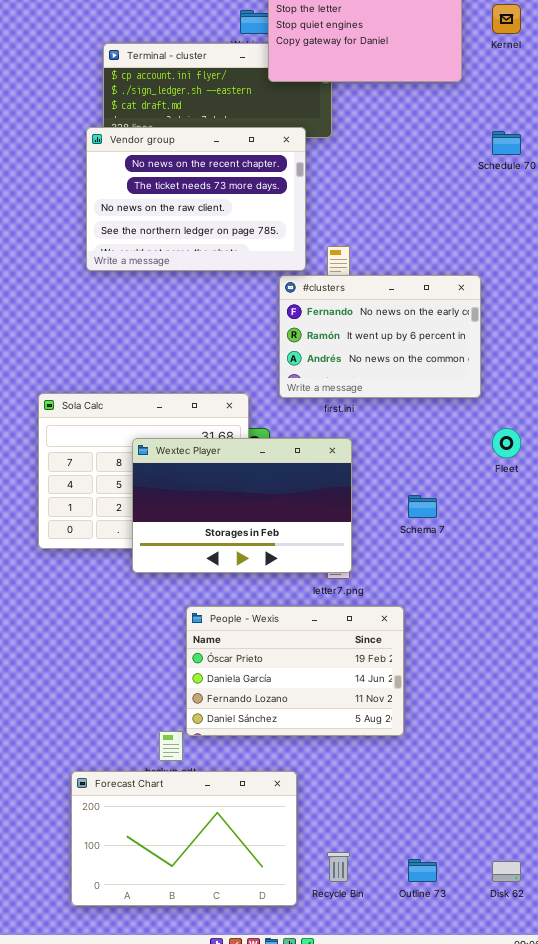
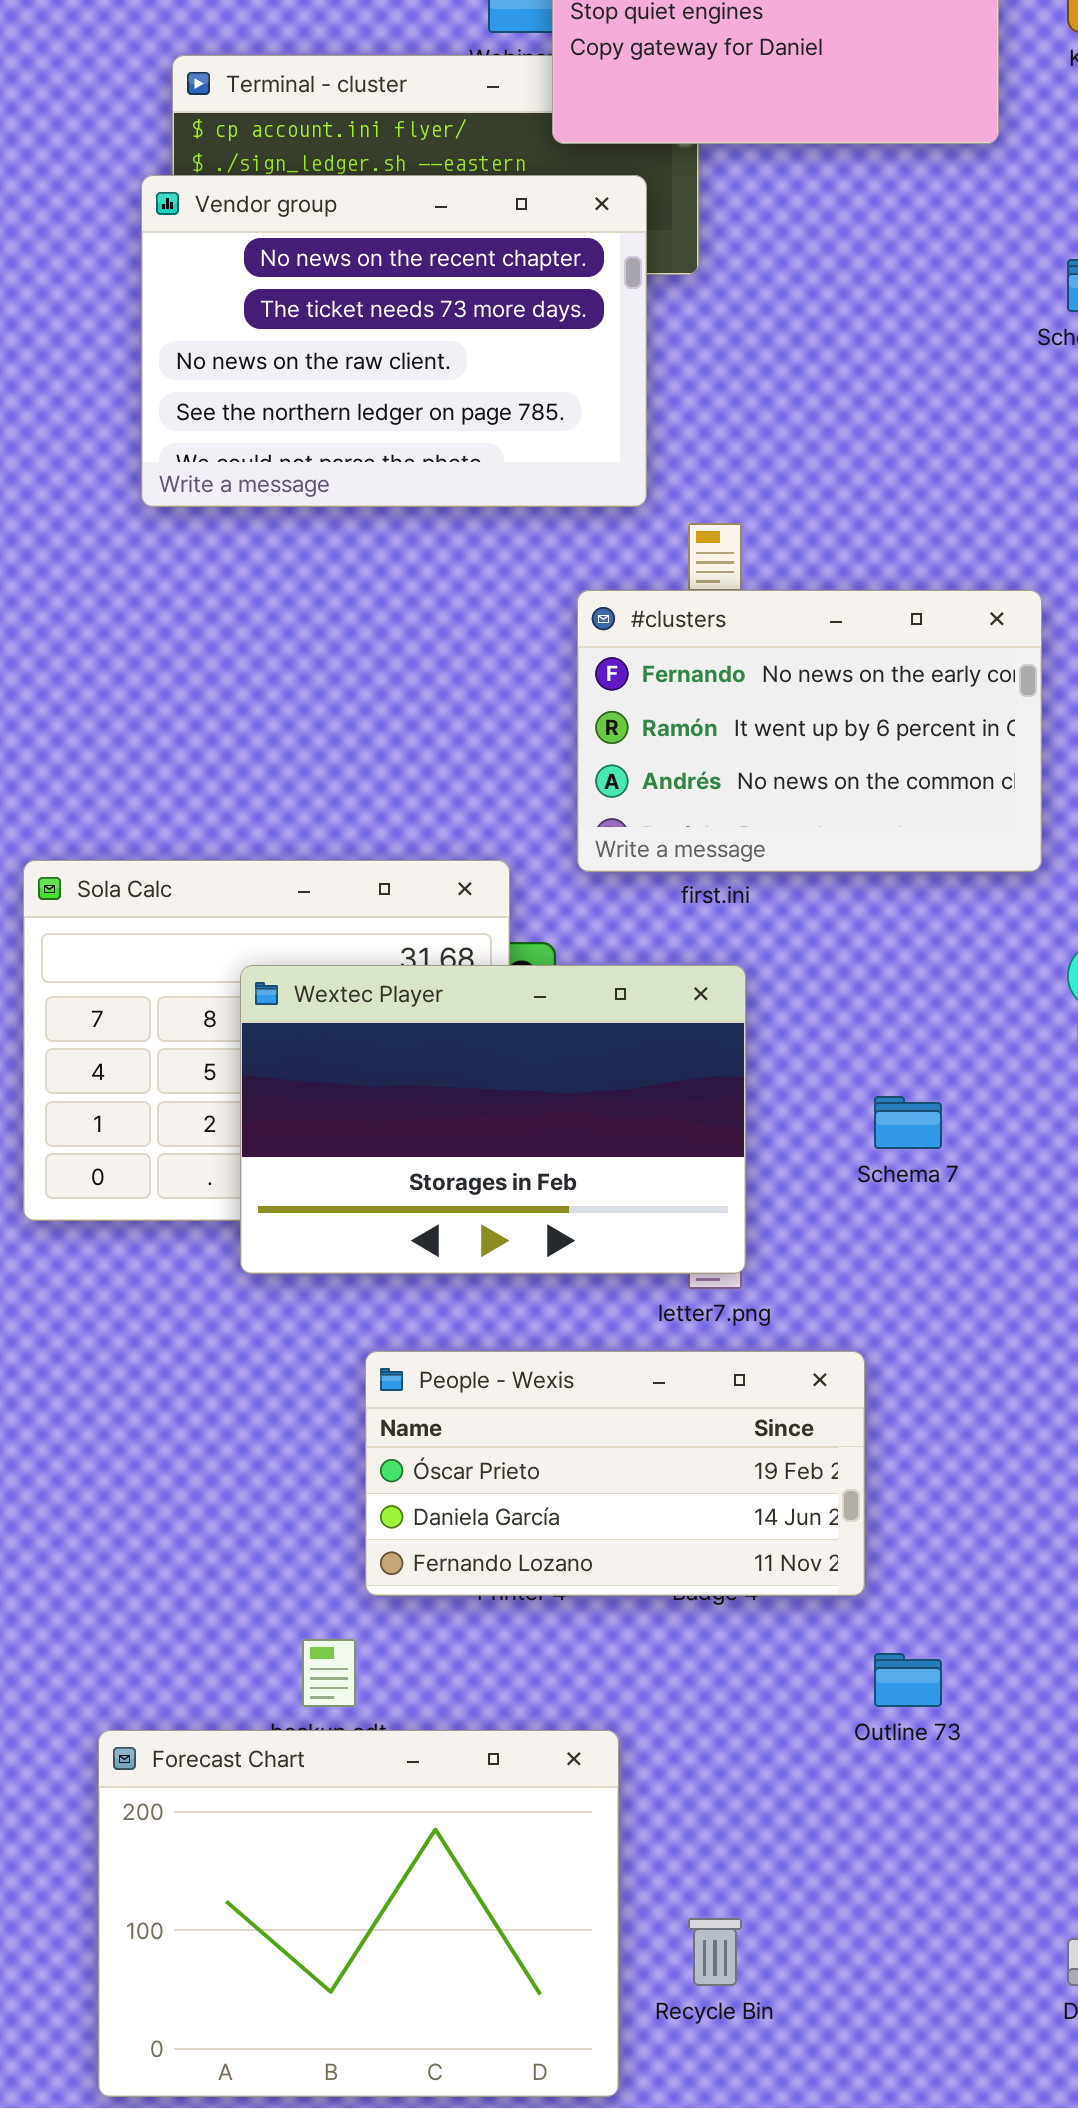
Vendor group: [86,127,306,271] -> [141,175,647,507], moved
People - Wexis: [186,606,404,736] -> [365,1351,865,1596], resized
Forecast Chart: [71,771,297,906] -> [98,1730,619,2097], resized
Outline 73: [408,859,437,882] -> [874,1653,942,1707], moved

